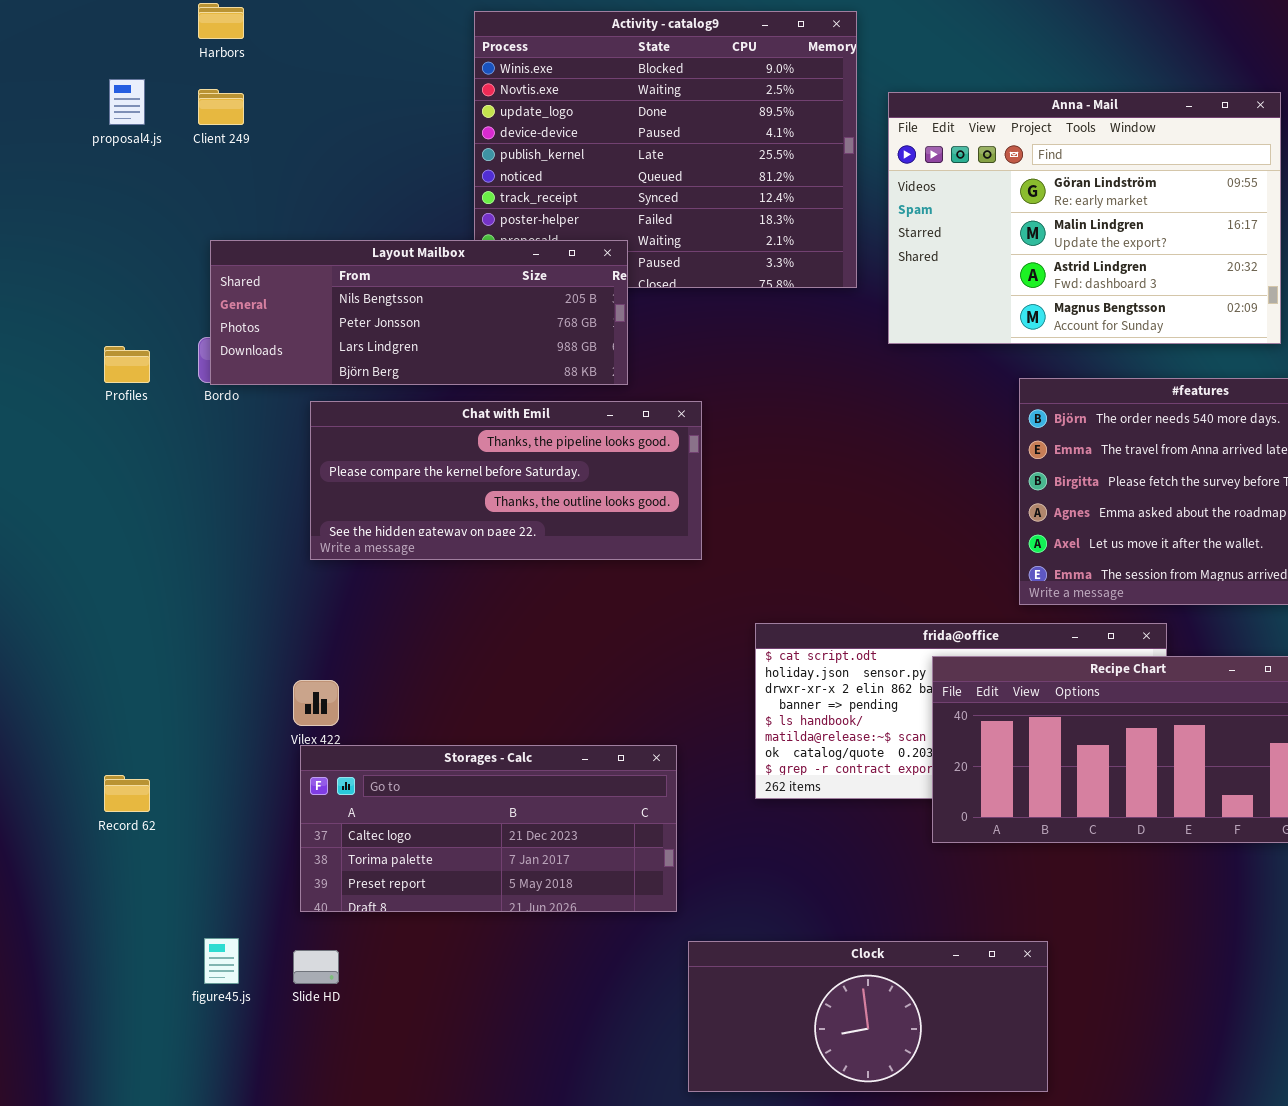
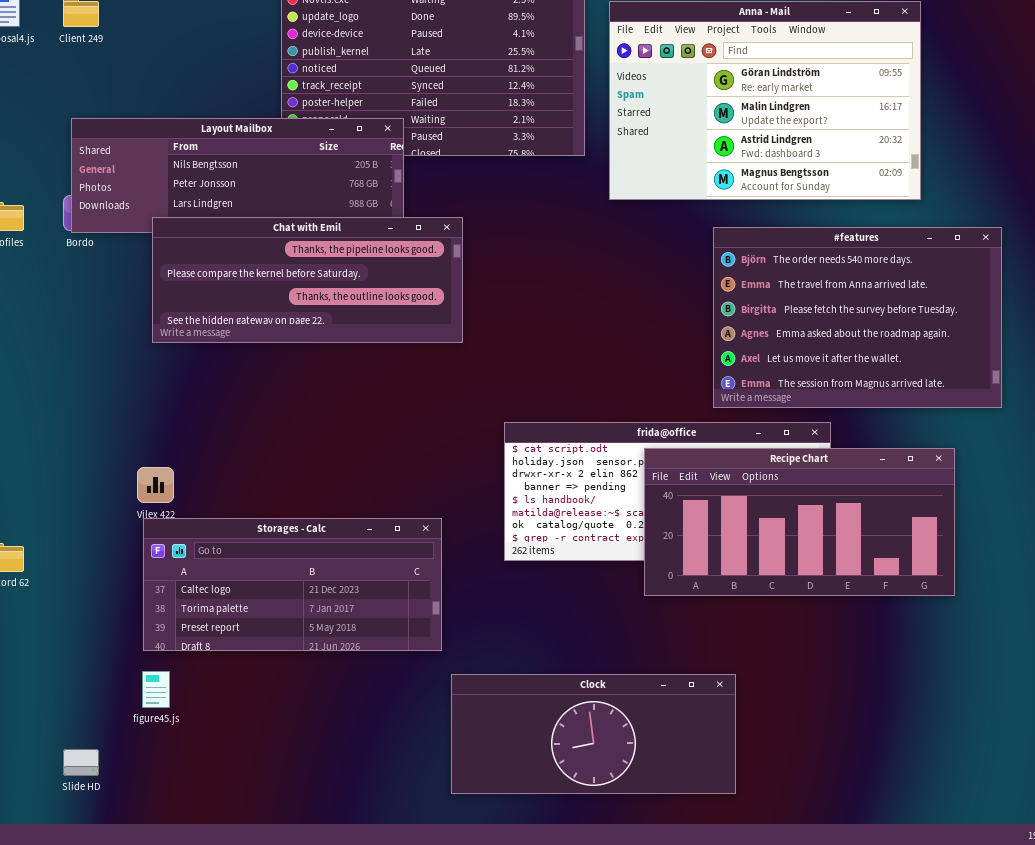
Chat with Emil: [310,401,702,560] -> [152,217,463,343], moved
figure45.js: [204,938,239,984] -> [142,671,170,708], moved
Slide HD: [293,950,339,984] -> [63,749,99,776], moved

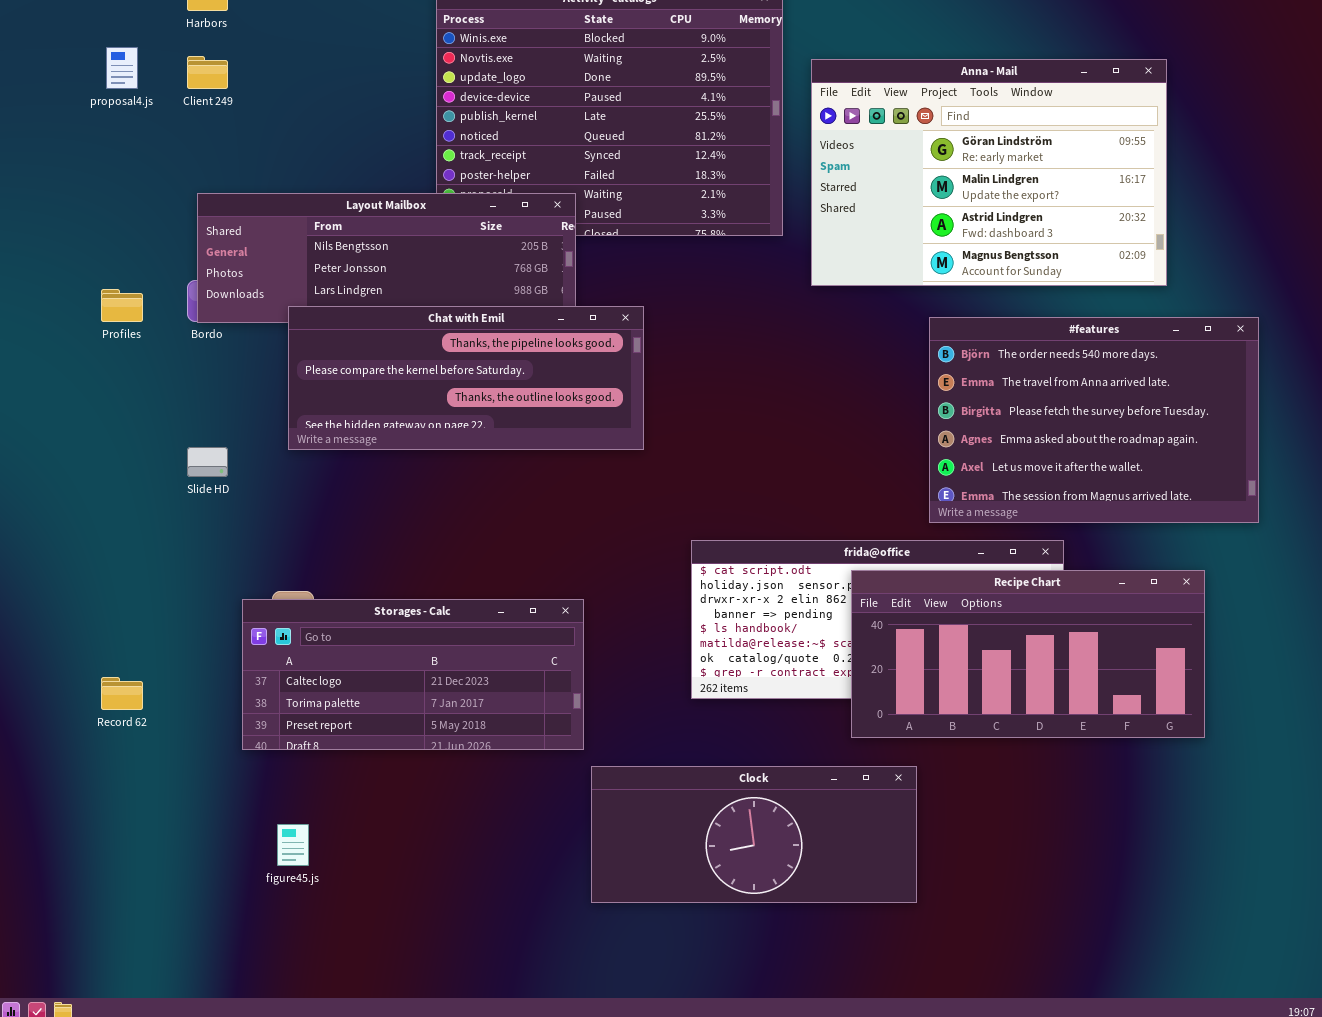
Storages - Calc: [143,518,442,651] -> [242,599,584,750], moved
Clock: [451,674,736,794] -> [591,766,917,903], moved
Slide HD: [63,749,99,776] -> [187,447,228,477], moved

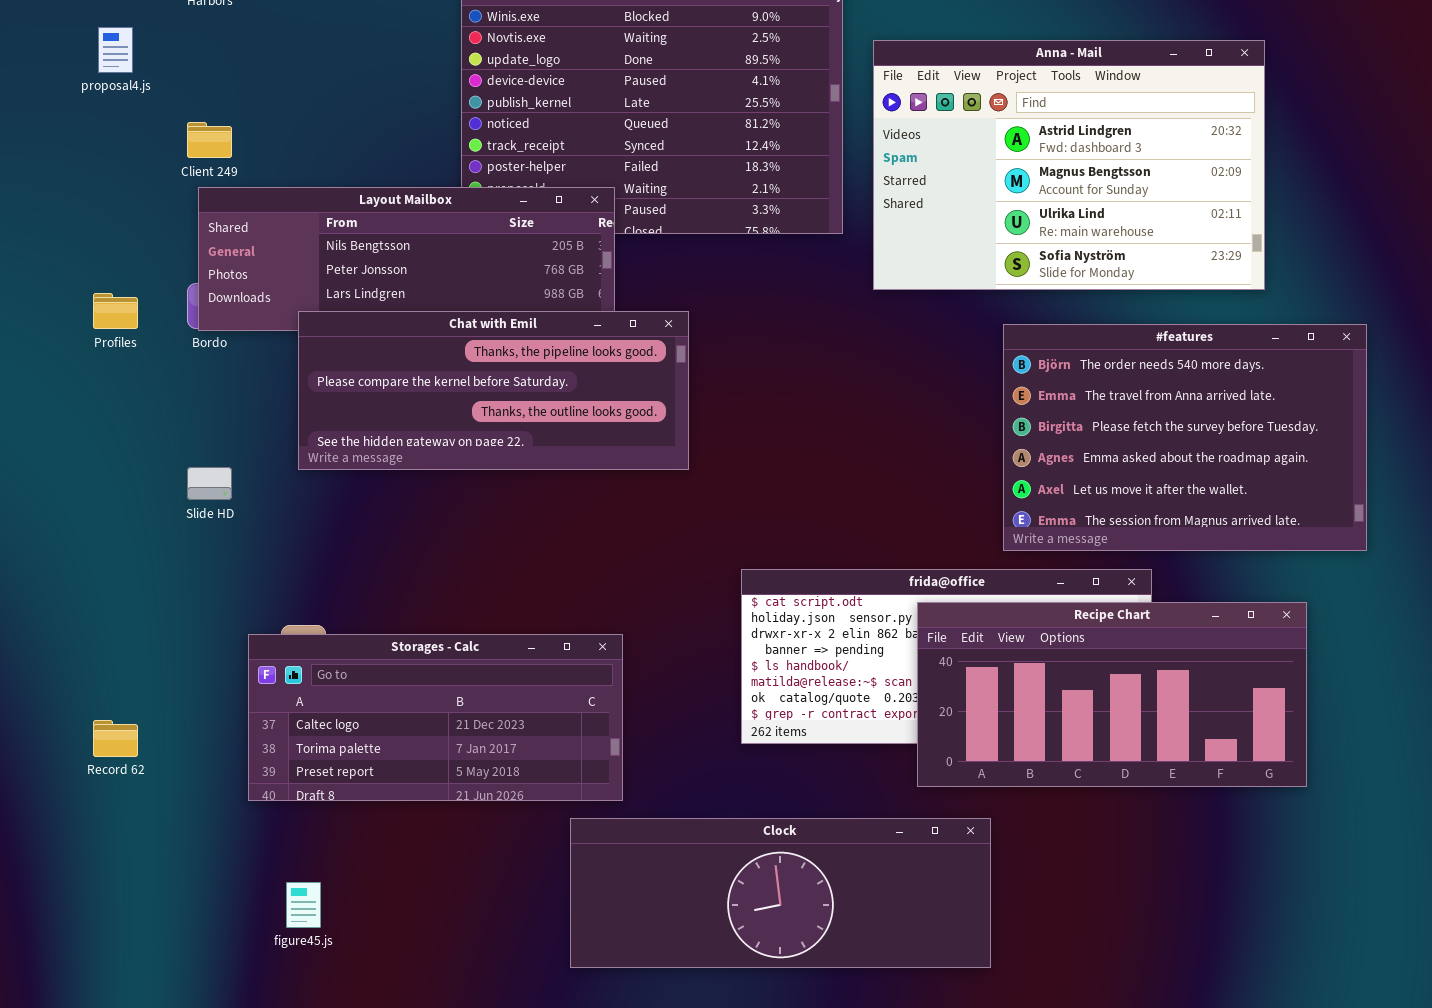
Client 249: [187,56,228,89] -> [187,122,232,158], moved
Anna - Mail: [811,59,1167,286] -> [873,40,1265,290], scrolled down 2 rows
Clock: [591,766,917,903] -> [570,818,991,968], resized

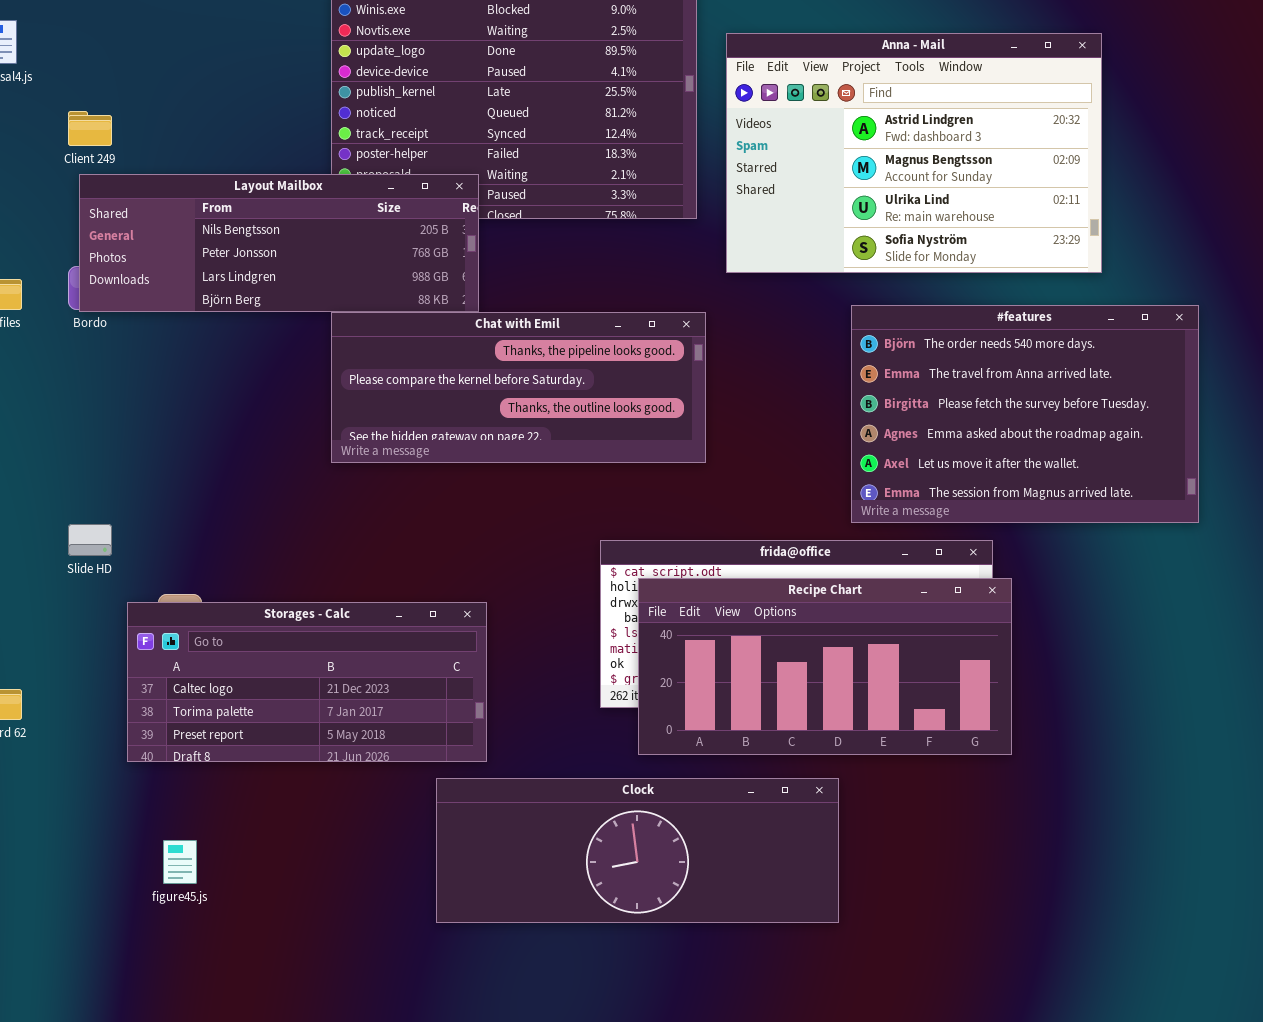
Chat with Emil: [298,311,689,470] -> [331,312,706,463], moved
Slide HD: [187,467,232,500] -> [68,524,112,556], moved
Recipe Chart: [917,602,1307,787] -> [638,578,1012,755], moved

